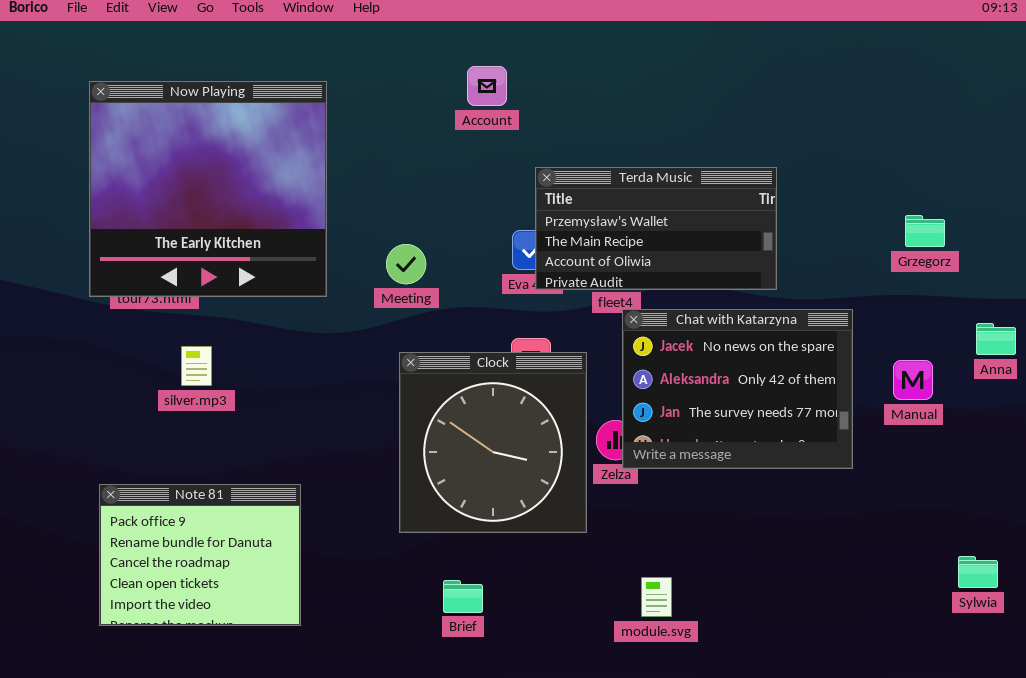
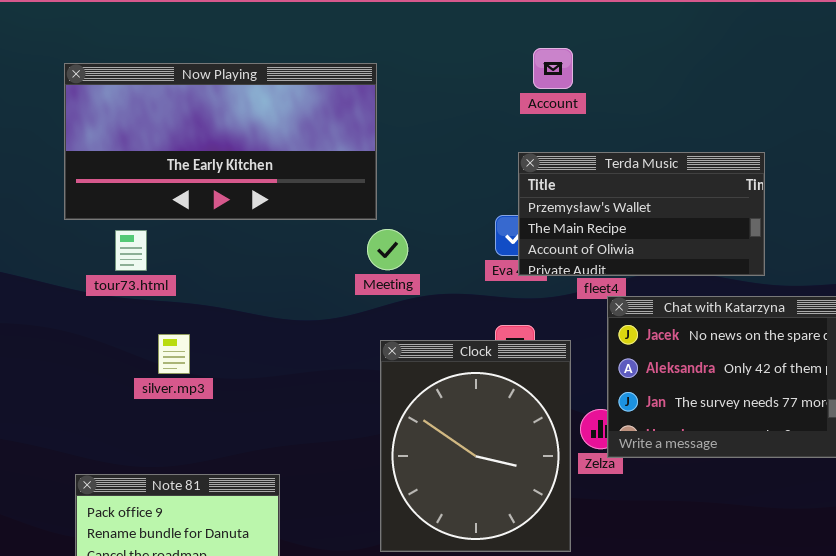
Account: [467,66,507,106] -> [533,48,573,89], moved
Now Playing: [89,81,327,297] -> [64,63,377,220], resized
Clock: [399,352,587,533] -> [380,340,571,552], resized

